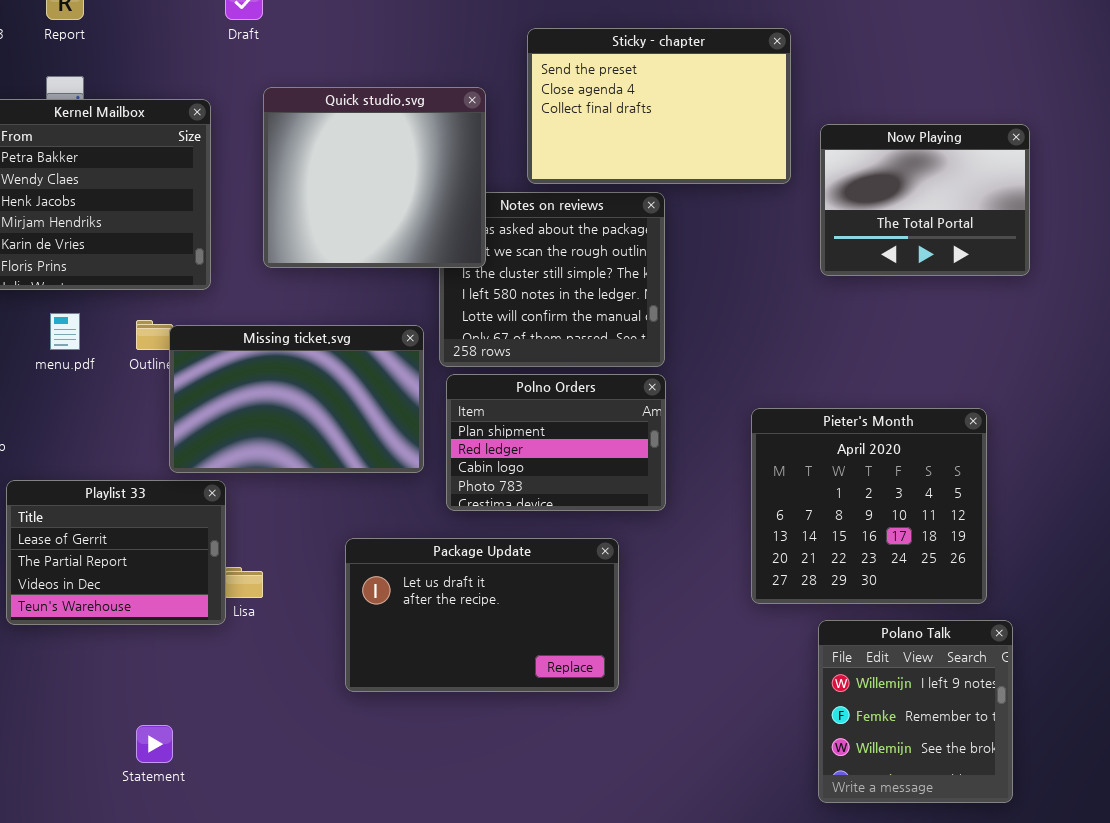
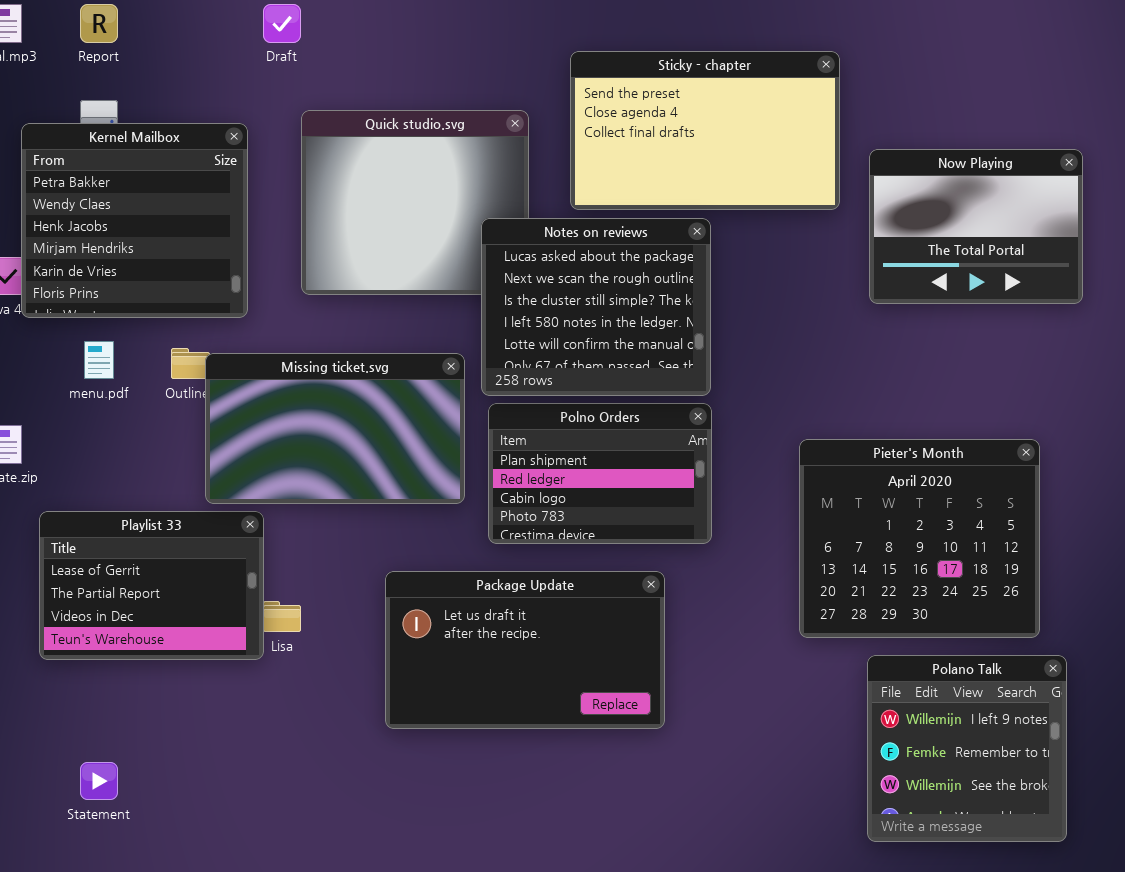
Notes on reviews: [439,192,665,367] -> [481,218,711,396], raised
Statement: [136,725,173,763] -> [80,762,118,800], moved

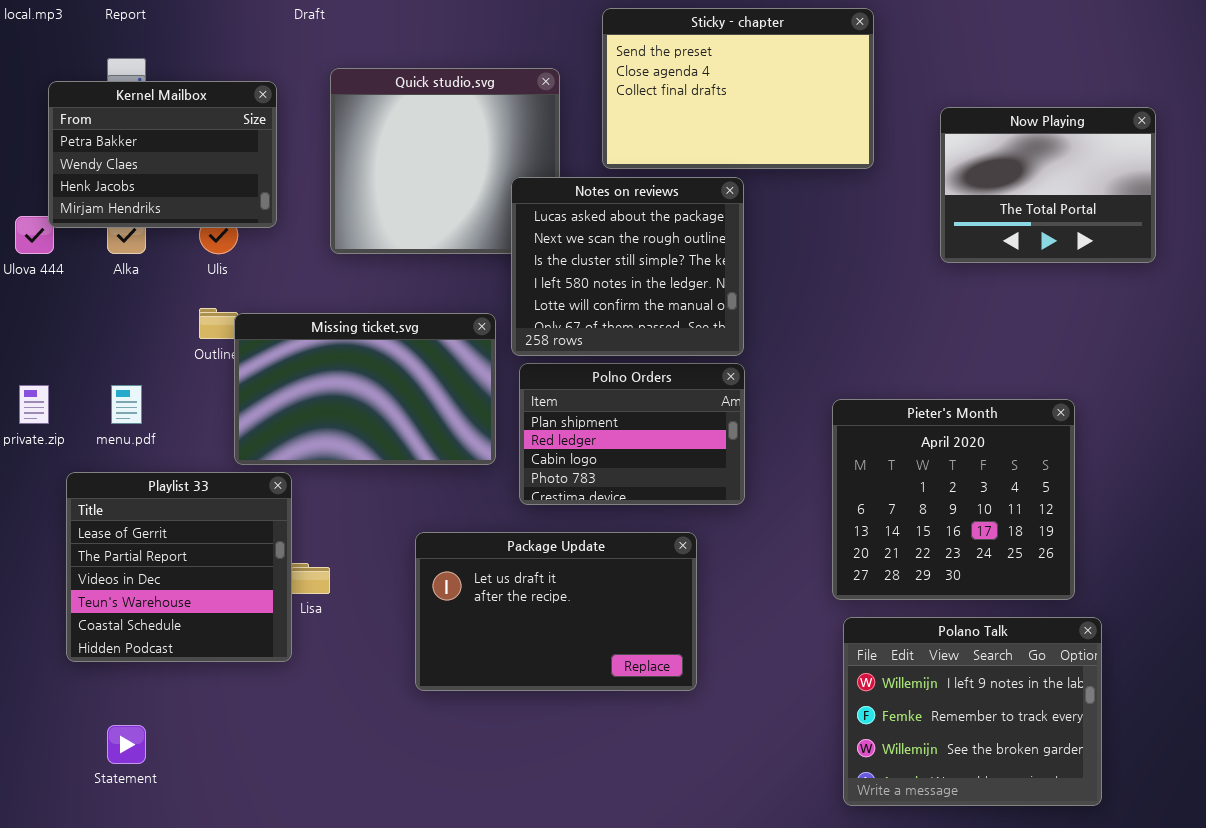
Kernel Mailbox: [21,123,248,318] -> [48,81,277,228], resized
Now Playing: [869,149,1083,304] -> [940,107,1156,263], moved
menu.pdf: [84,341,114,379] -> [111,385,142,424], moved
Playlist 33: [39,511,264,660] -> [66,472,292,662], resized
Polano Talk: [867,655,1067,842] -> [843,617,1102,806], resized

